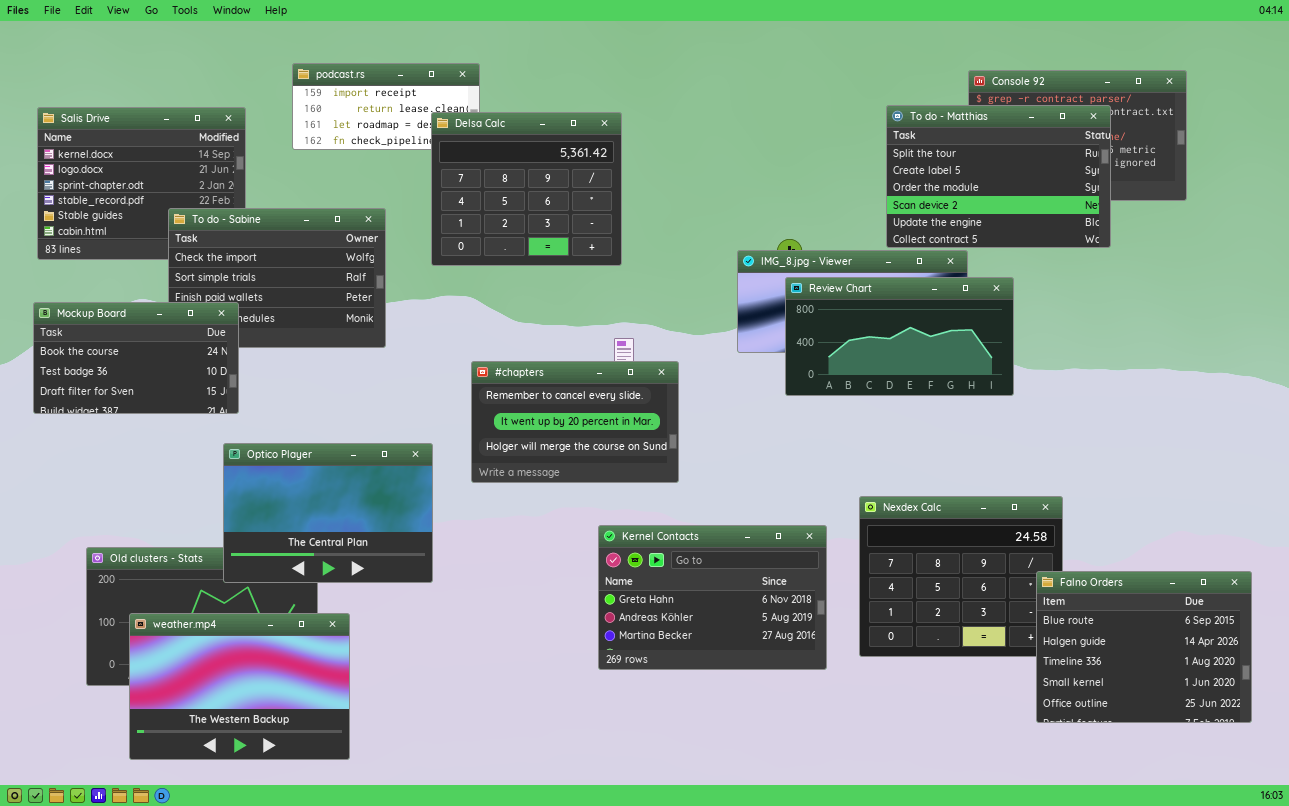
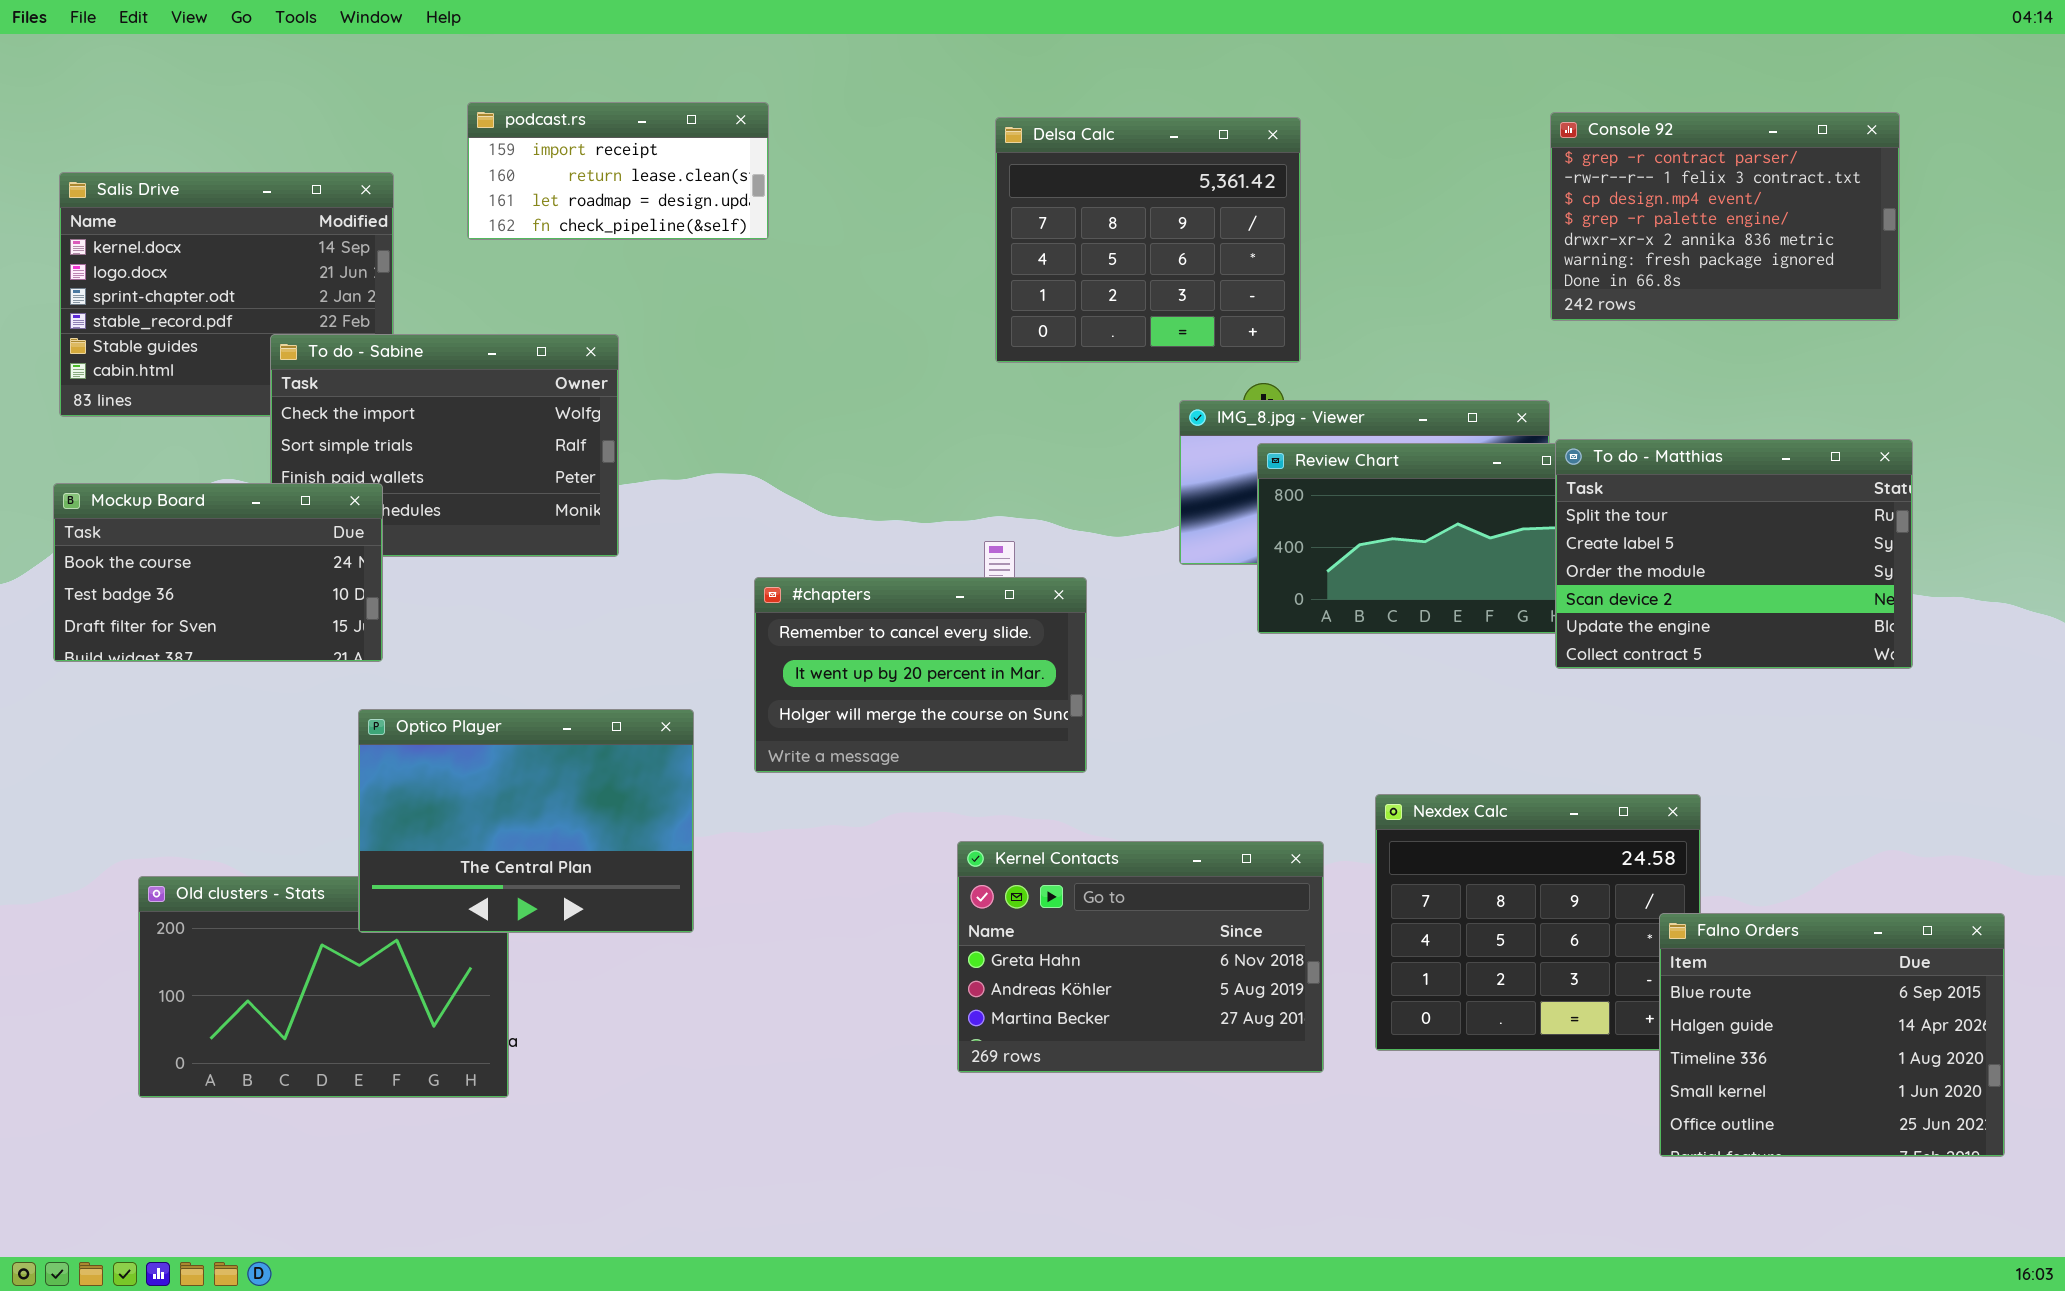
To do - Matthias: [886,105,1111,248] -> [1555,439,1913,669], moved
Delsa Calc: [431,112,622,266] -> [995,117,1301,363], moved
weather.mp4: [129,613,350,760] -> none, closed

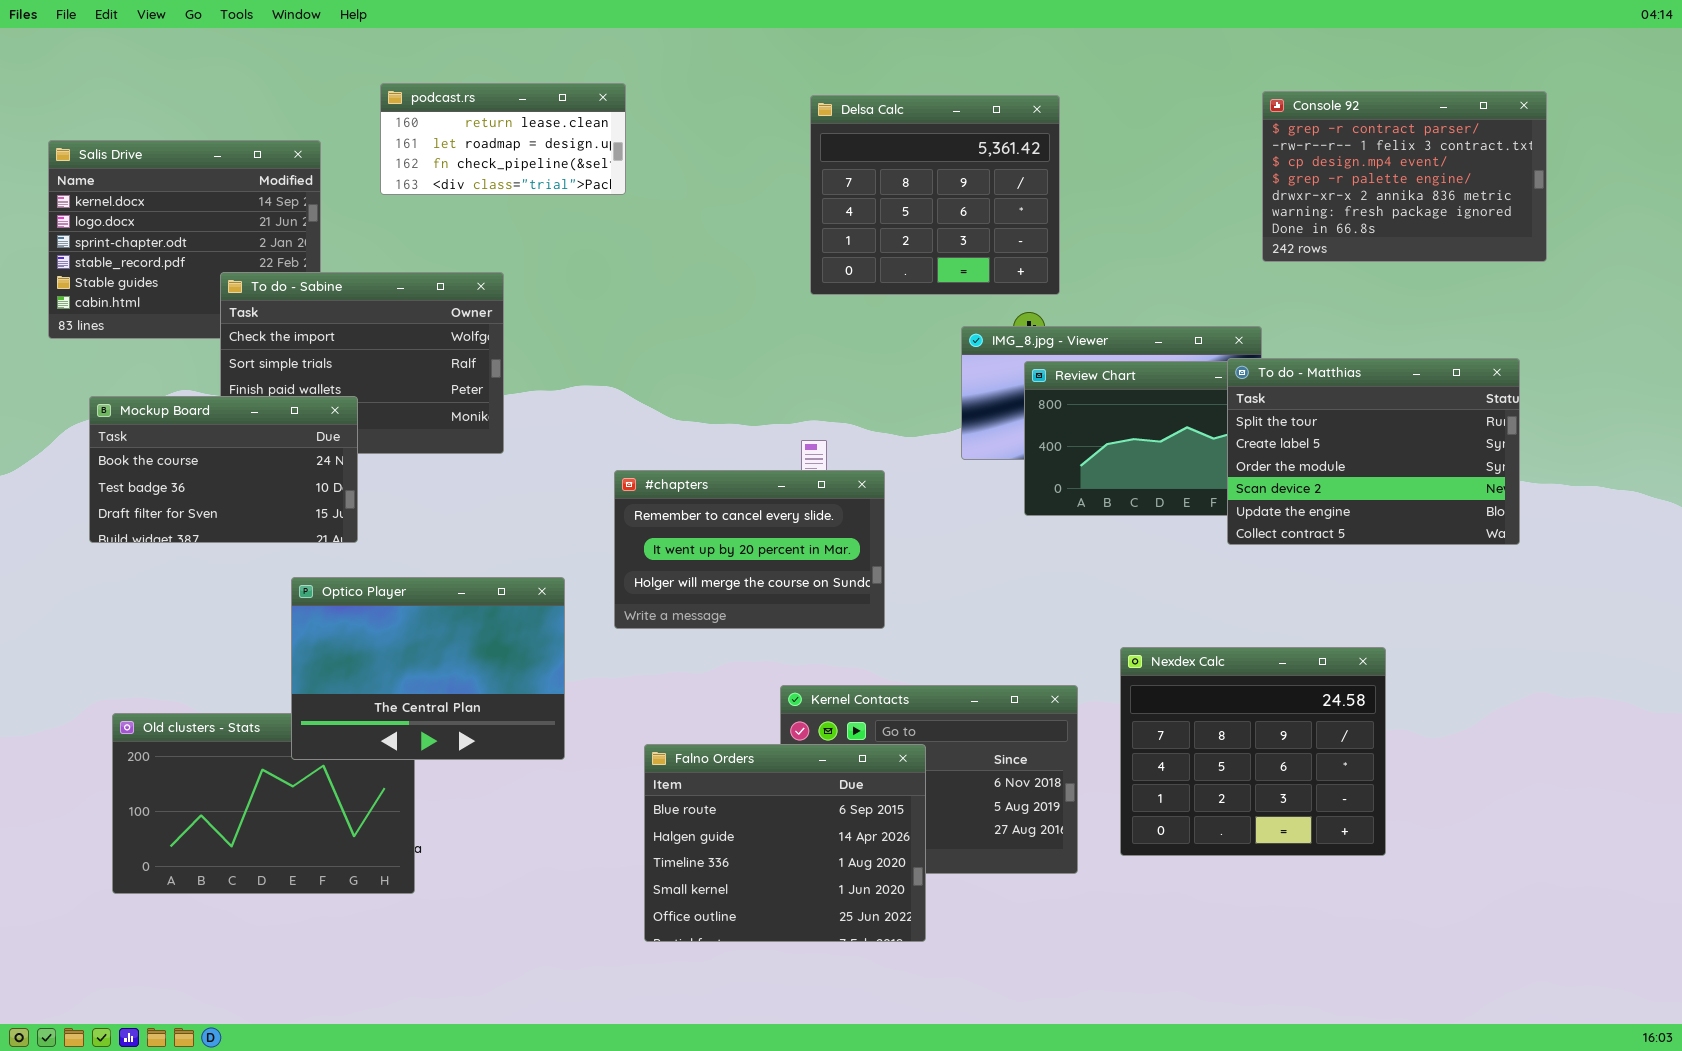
podcast.rs: [467,102,769,240] -> [380,83,626,195], scrolled down 1 row
To do - Matthias: [1555,439,1913,669] -> [1227,358,1520,545], moved
Mockup Board: [53,483,383,662] -> [89,396,358,543], moved
Falno Orders: [1659,913,2005,1157] -> [644,744,926,942], moved

